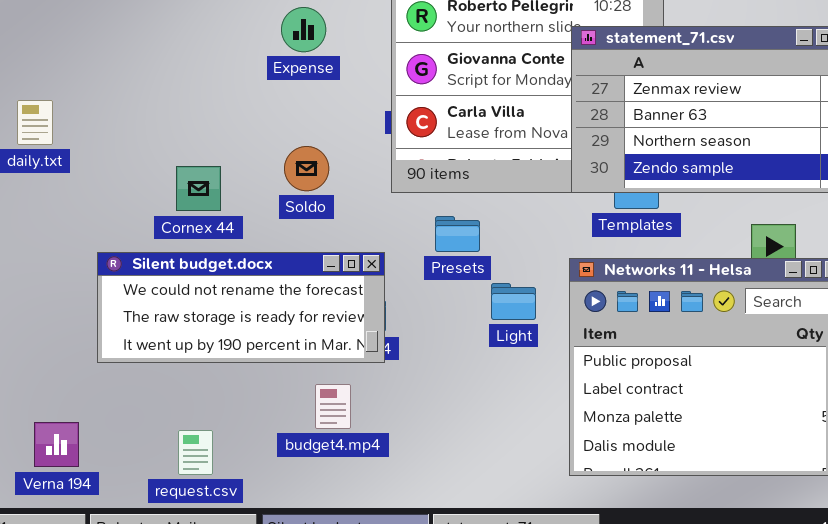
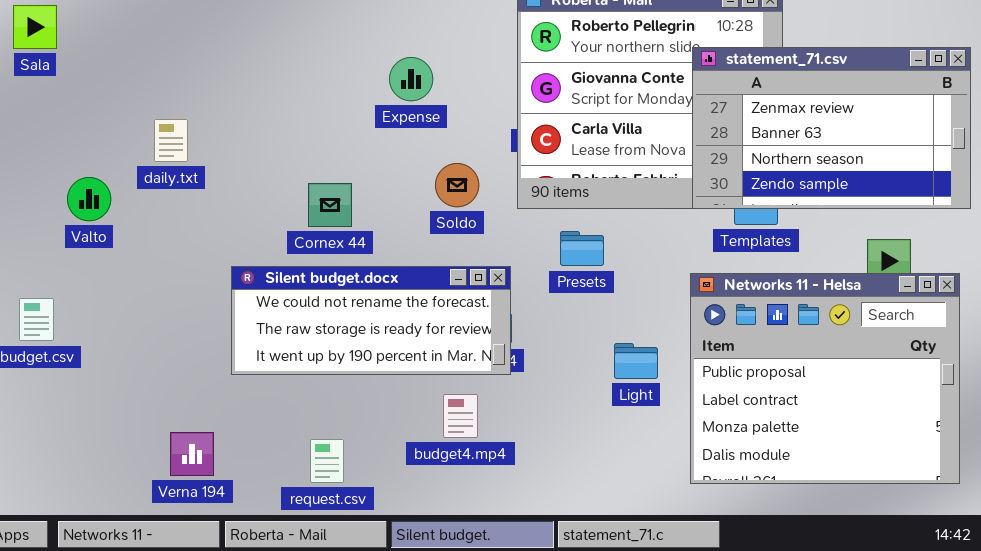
Expense: [281,7,326,52] -> [389,57,433,101], moved
Soldo: [284,146,329,191] -> [435,163,479,207], moved
Light: [491,283,536,320] -> [614,343,658,379], moved

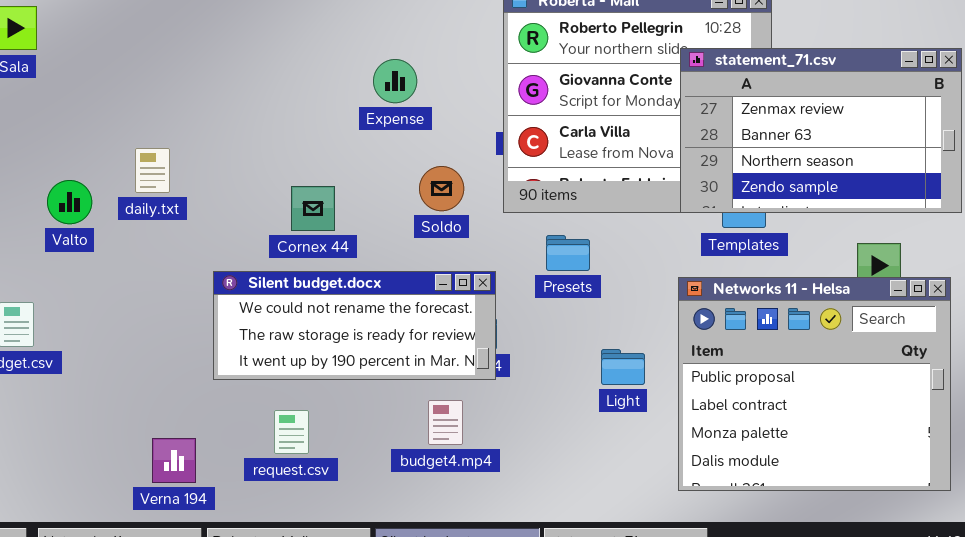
daily.txt: [154,119,188,162] -> [135,148,170,193], moved
request.csv: [310,439,344,483] -> [274,410,309,454], moved

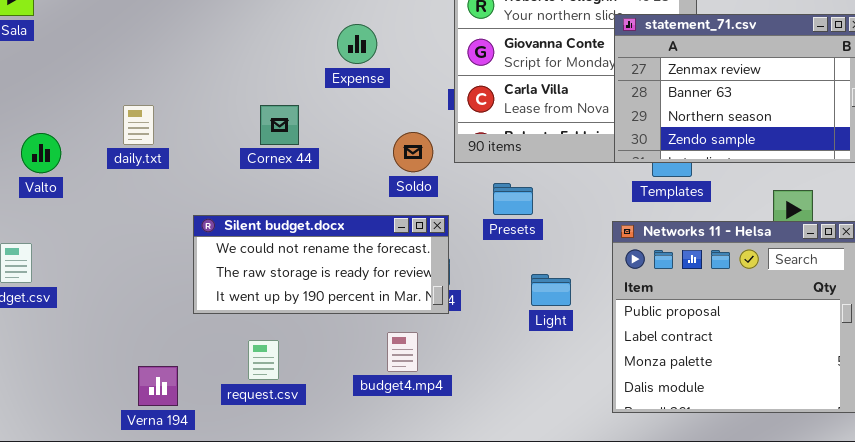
Soldo: [419,166,464,211] -> [393,132,433,172], moved
Valto: [47,180,92,224] -> [21,133,61,173], moved
Cornex 44: [291,186,335,231] -> [260,105,299,145], moved
Light: [601,349,645,385] -> [531,274,571,306], moved

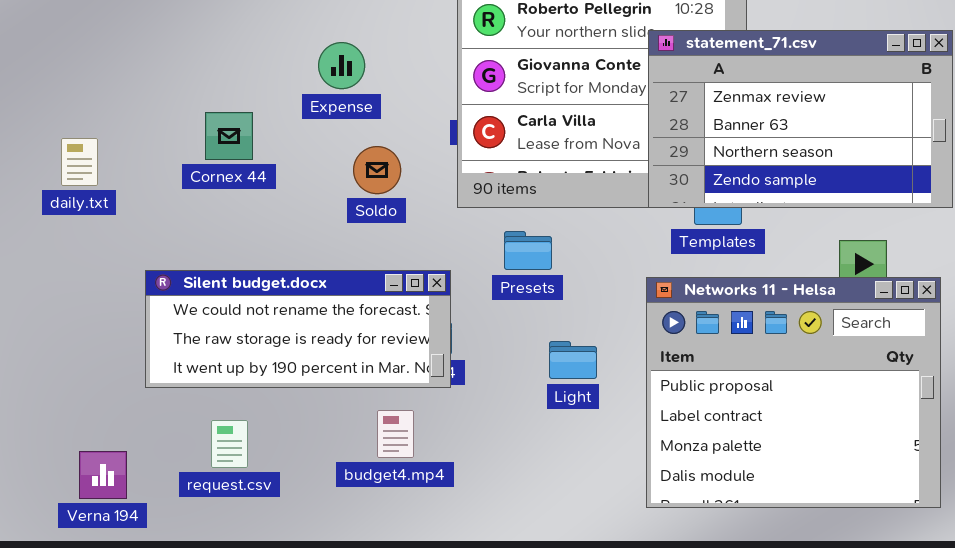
Cornex 44: [260,105,299,145] -> [205,112,253,160], moved
Soldo: [393,132,433,172] -> [353,146,401,194], moved

